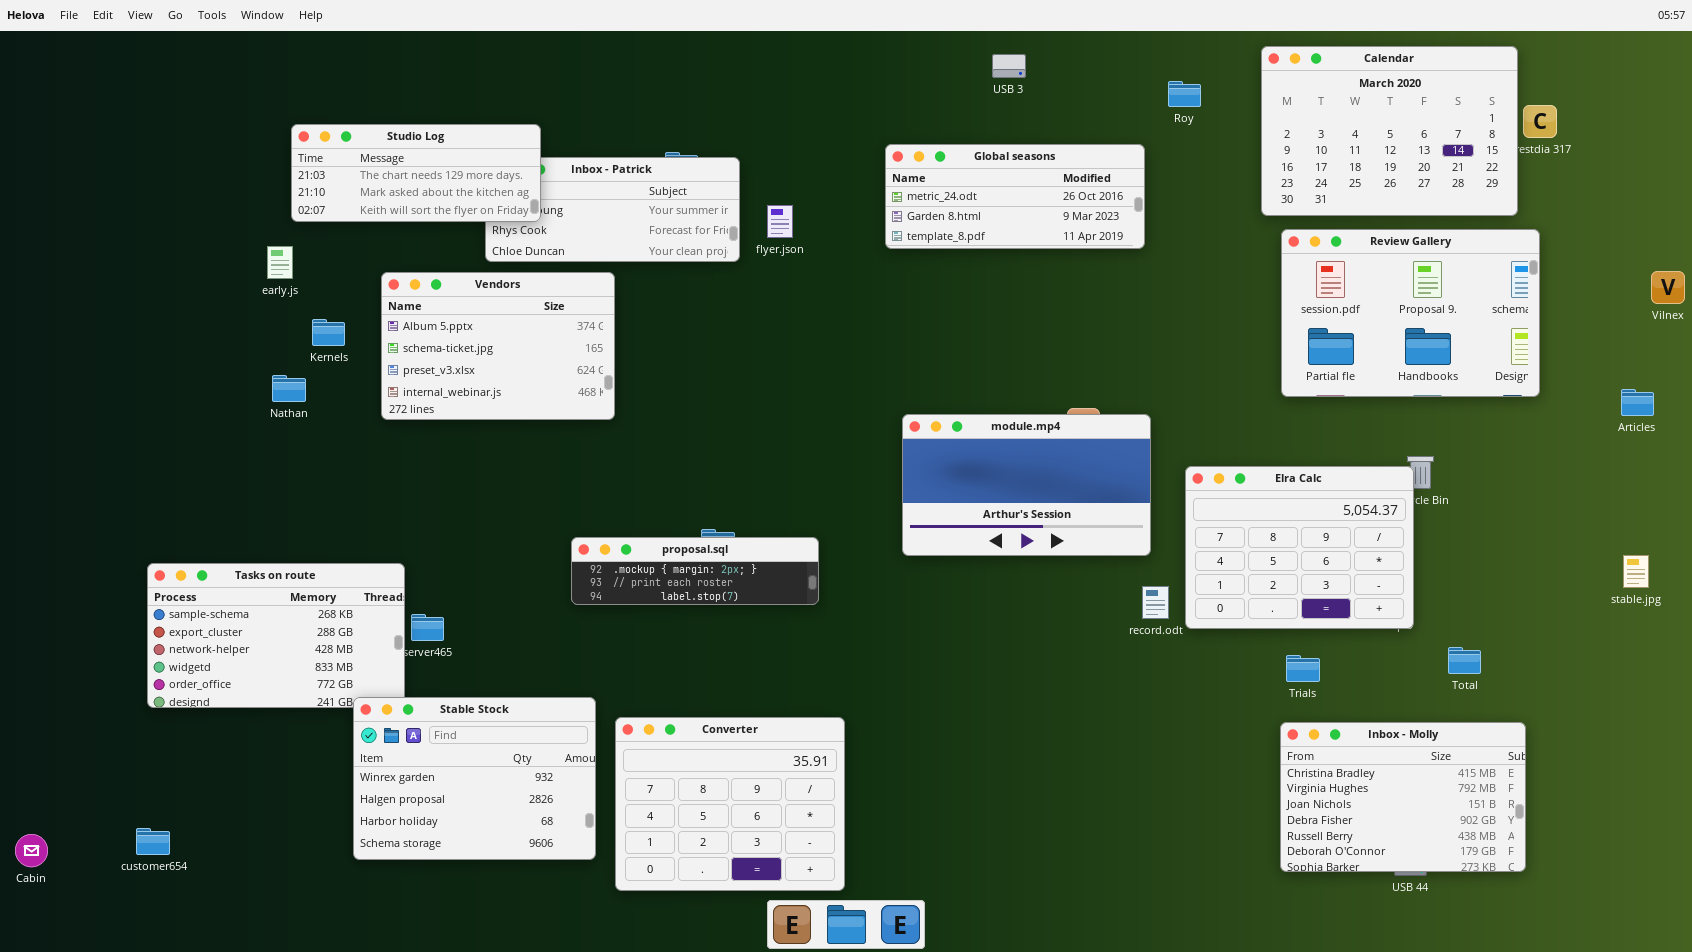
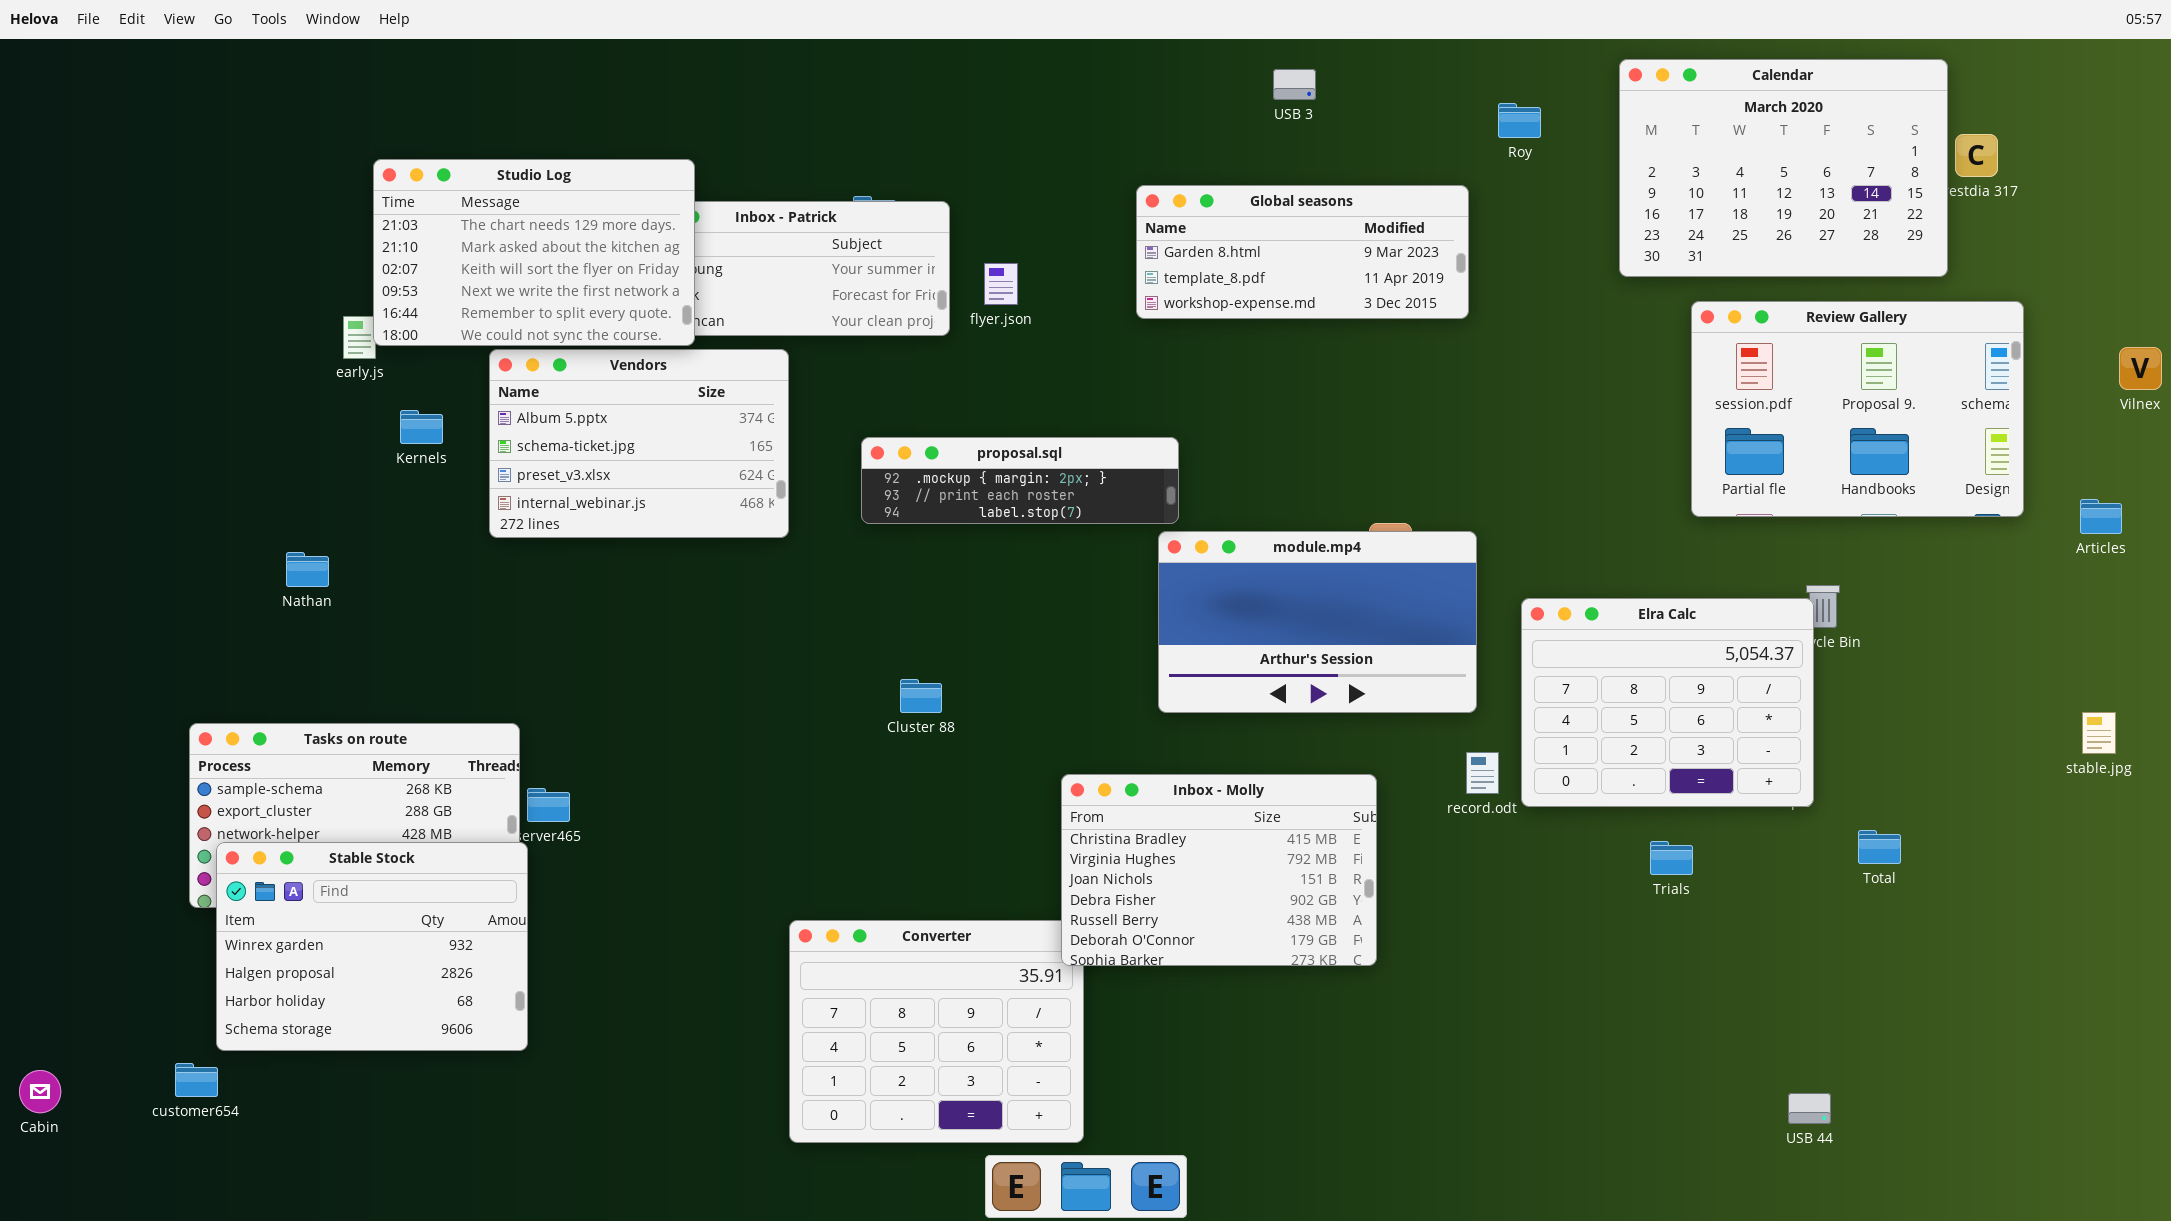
Studio Log: [291,124,541,222] -> [373,159,695,346], resized
Global seasons: [885,144,1145,249] -> [1136,185,1469,319], scrolled down 1 row
Review Gallery: [1281,229,1540,397] -> [1691,301,2024,517], moved
Nathan: [272,375,306,402] -> [286,552,329,587], moved
proposal.sql: [571,537,819,605] -> [861,437,1179,524], moved
Stable Stock: [353,697,596,860] -> [216,842,528,1051], moved
Inbox - Molly: [1280,722,1526,872] -> [1061,774,1377,966], moved

